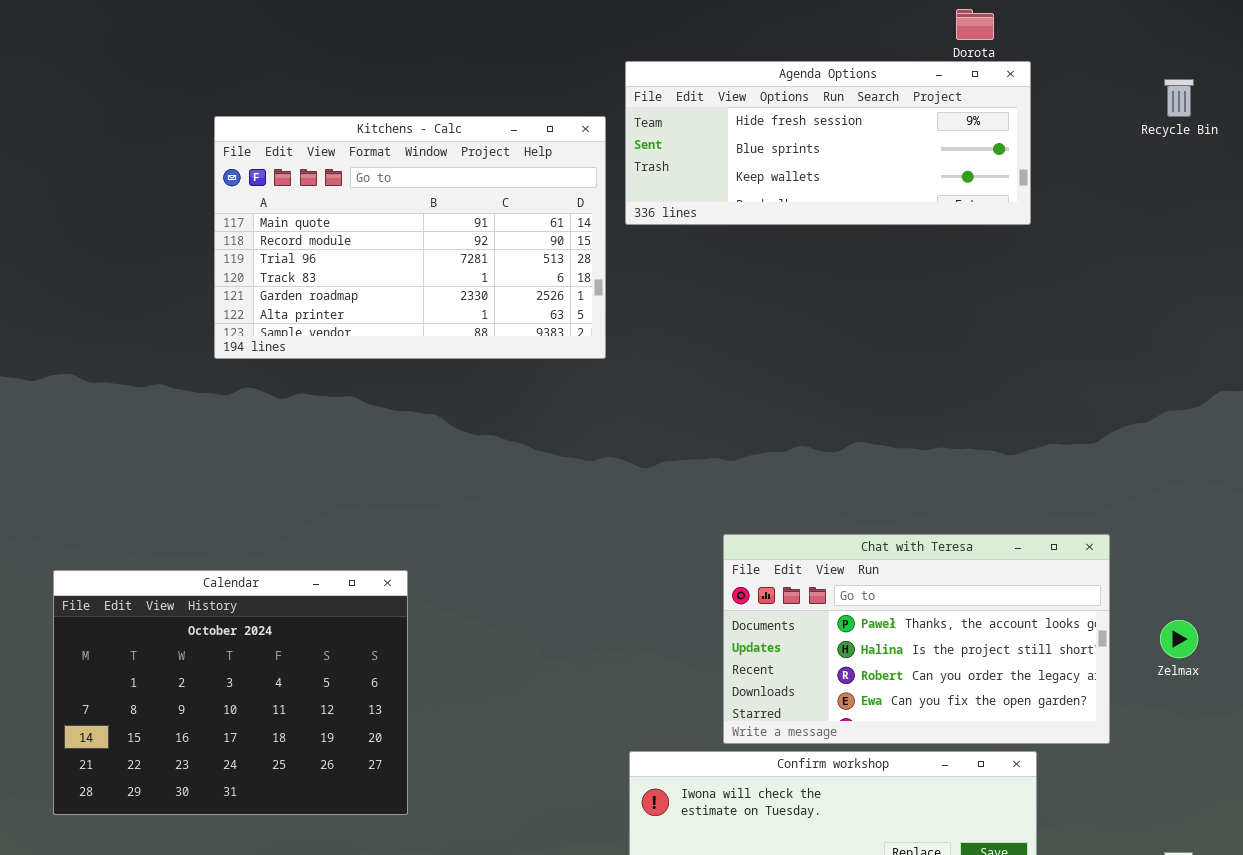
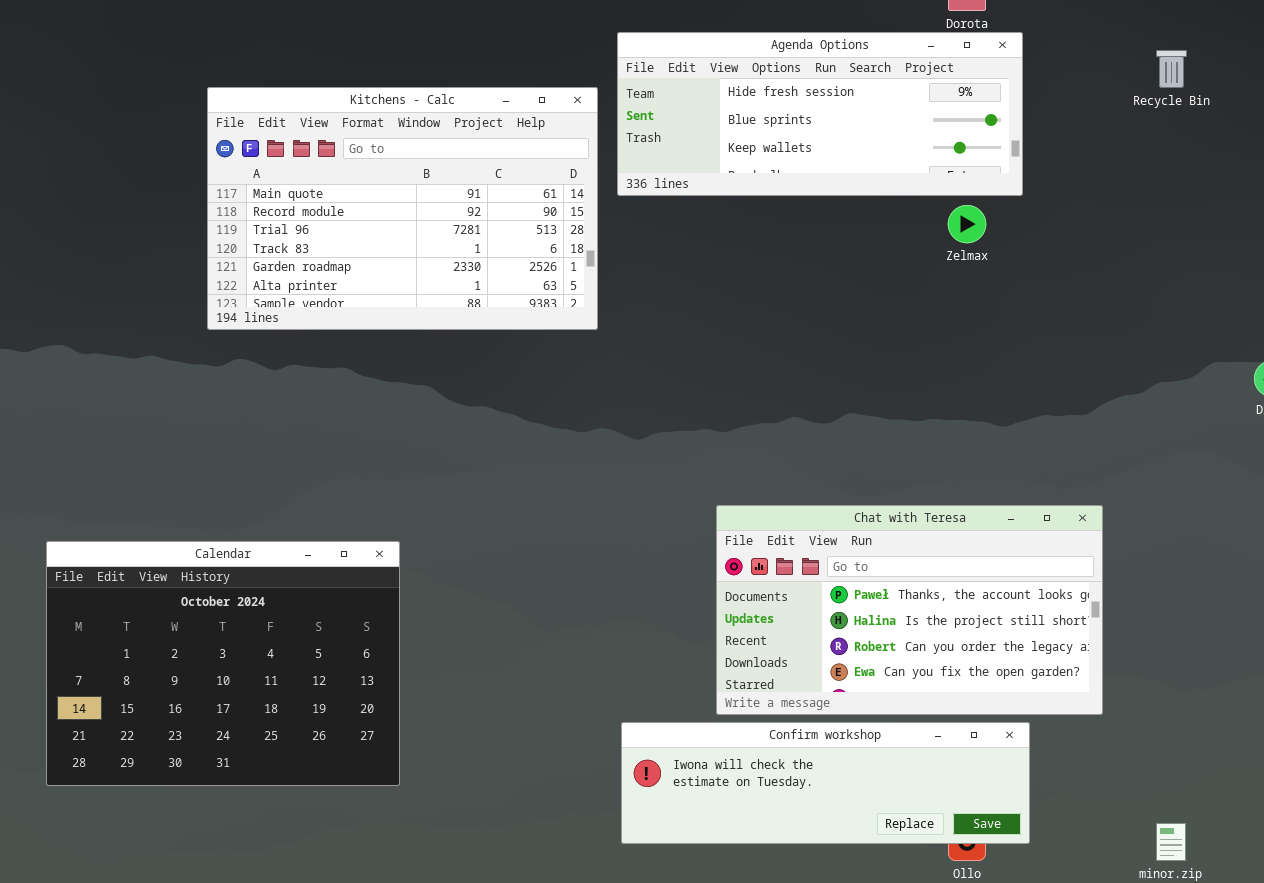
Zelmax: [1160,620,1198,658] -> [948,205,986,243], moved

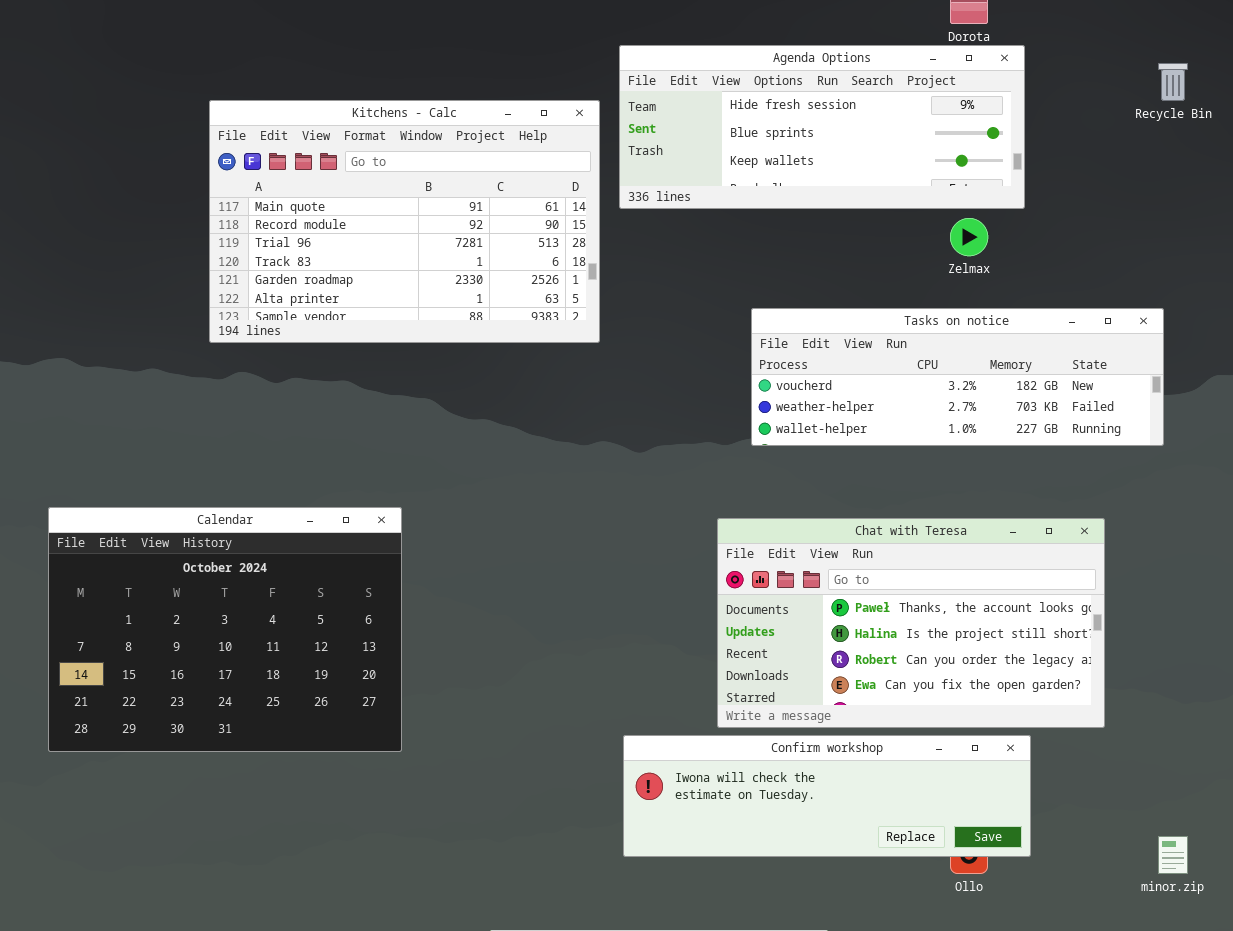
Tasks on notice: none -> [751,308,1164,446], opened
Calendar: [46,541,400,786] -> [48,507,402,752], moved

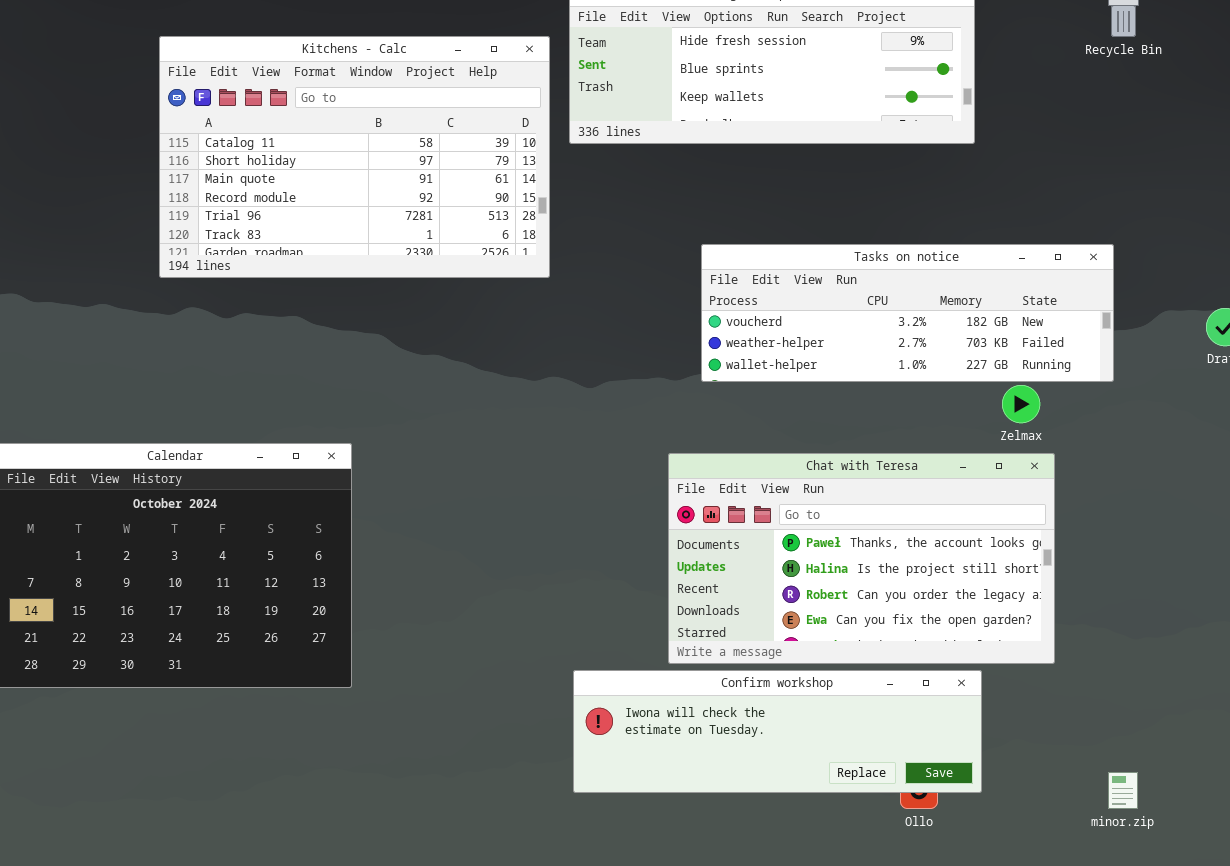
Kitchens - Calc: [209,100,600,343] -> [159,36,550,278], scrolled up 2 rows
Zelmax: [950,218,988,256] -> [1002,385,1040,423], moved

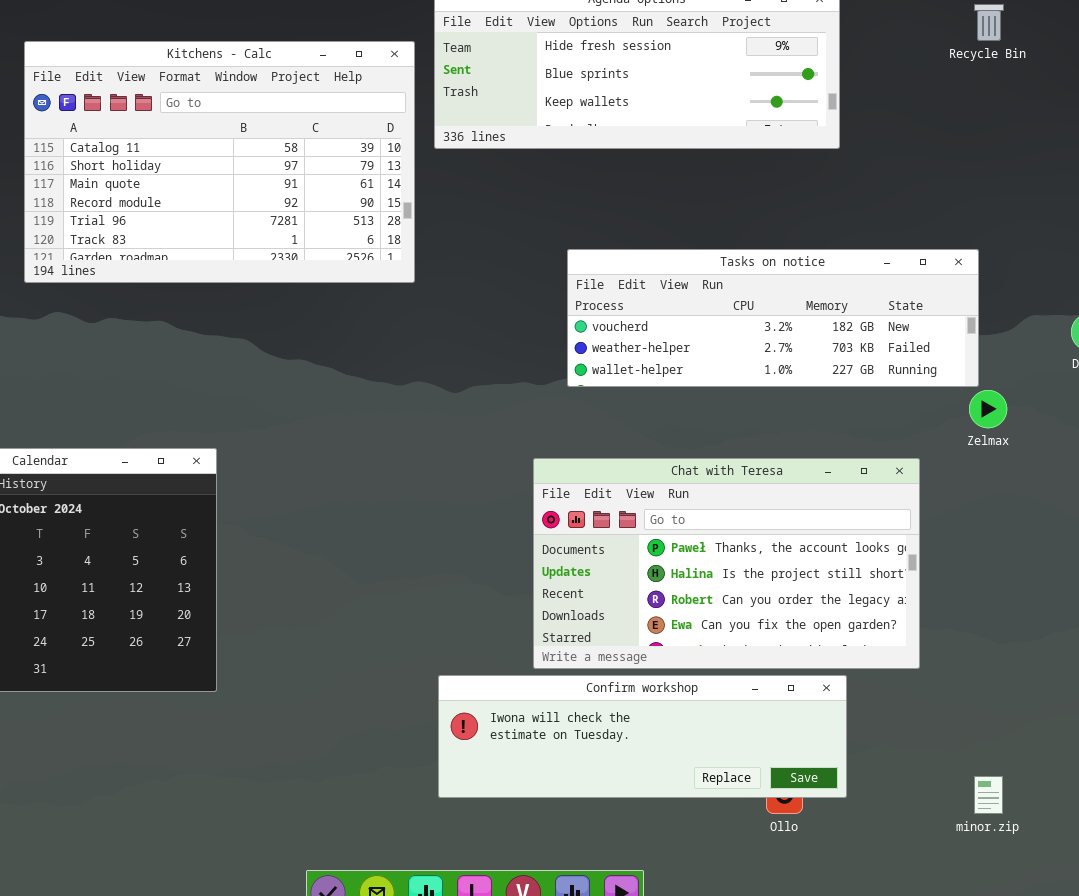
Zelmax: [1002,385,1040,423] -> [969,390,1007,428], moved

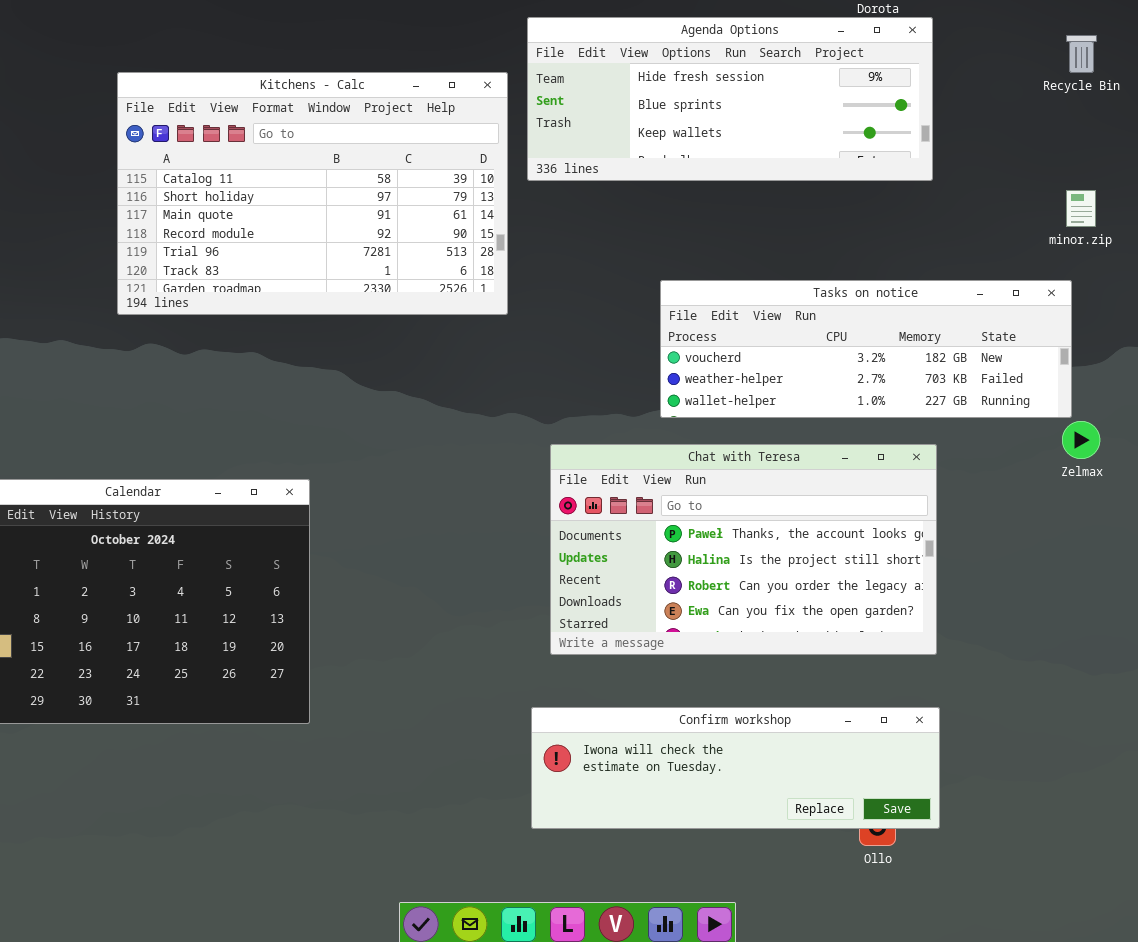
Chat with Teresa: [533,458,920,669] -> [550,444,937,655], moved
minor.zip: [974,776,1003,814] -> [1066,190,1096,227], moved

